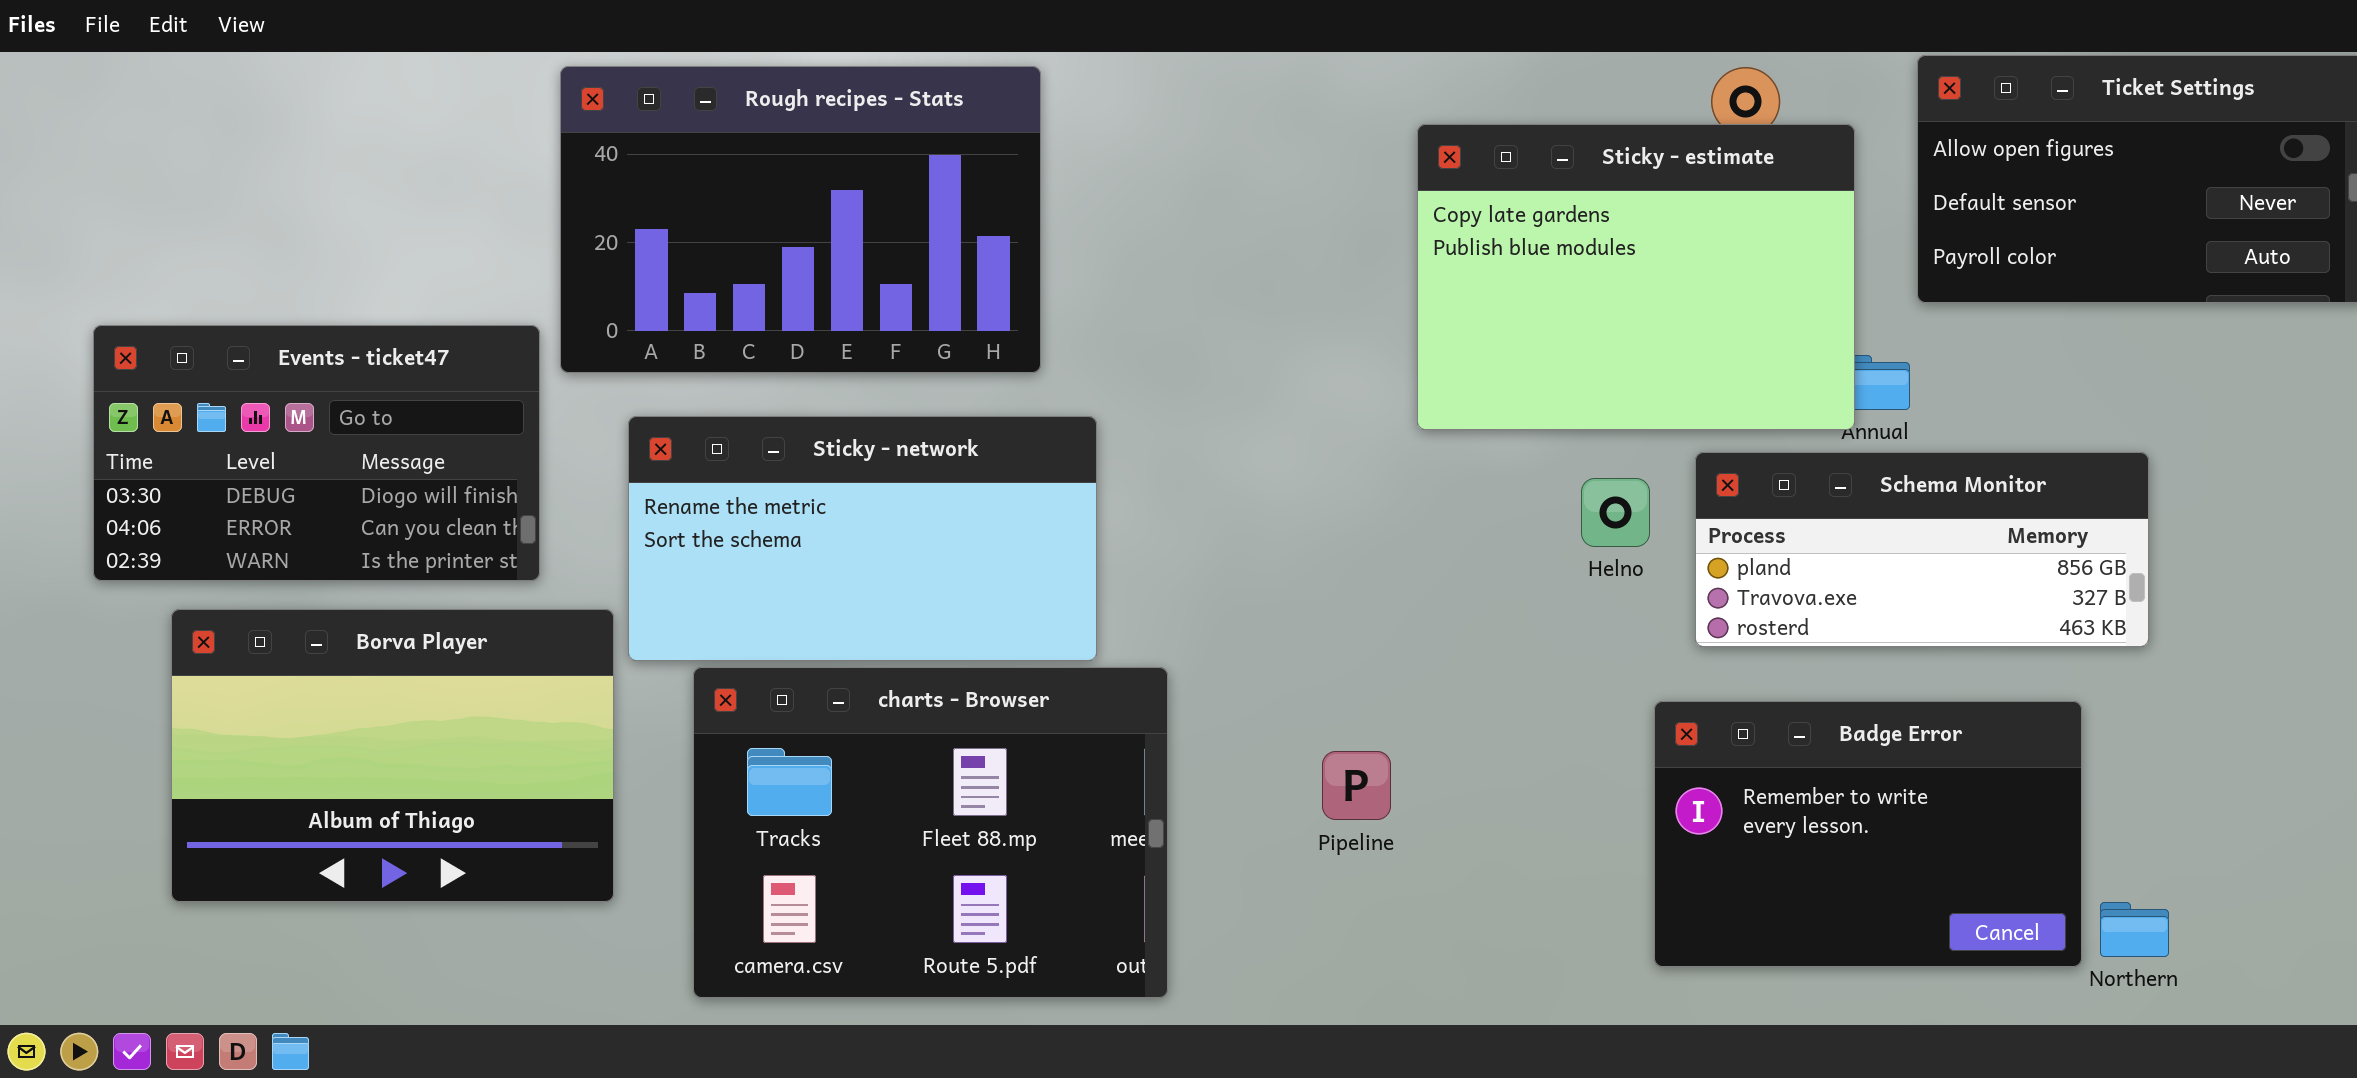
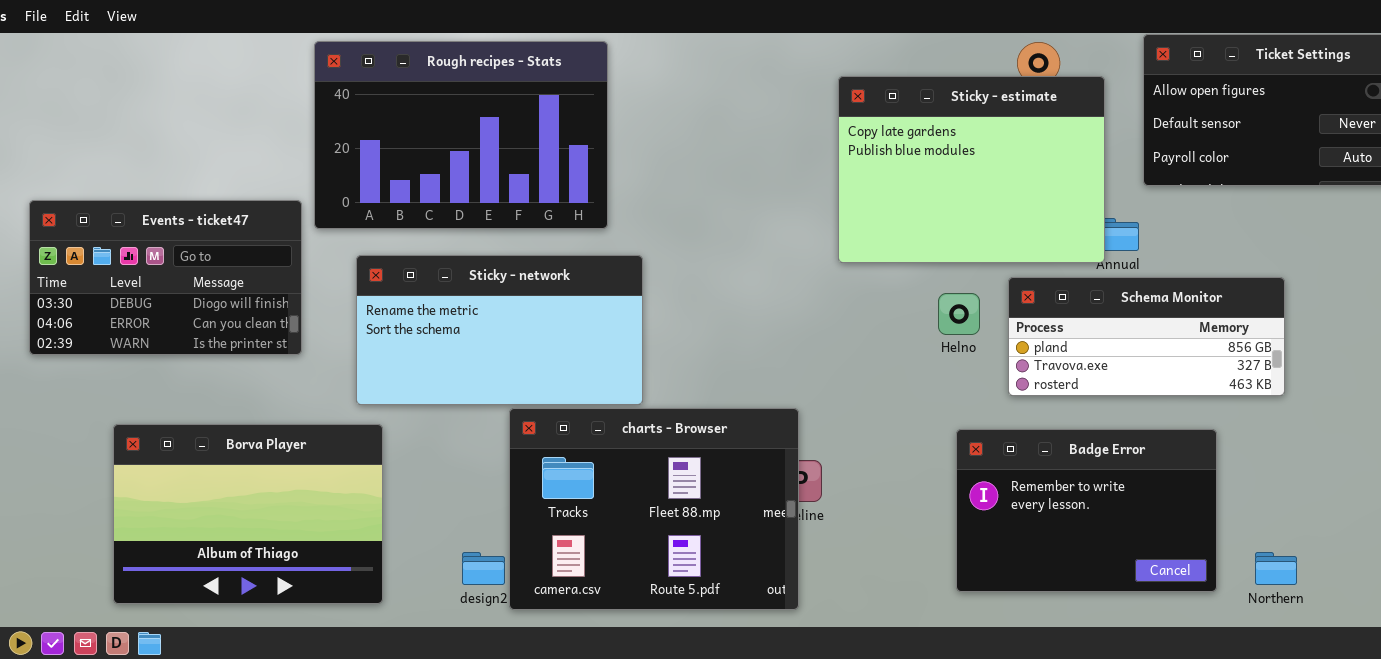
Borva Player: [171,609,614,902] -> [113,424,383,604], moved
charts - Browser: [693,667,1168,998] -> [509,408,799,610], moved
Badge Error: [1654,701,2082,967] -> [956,429,1217,592], moved

